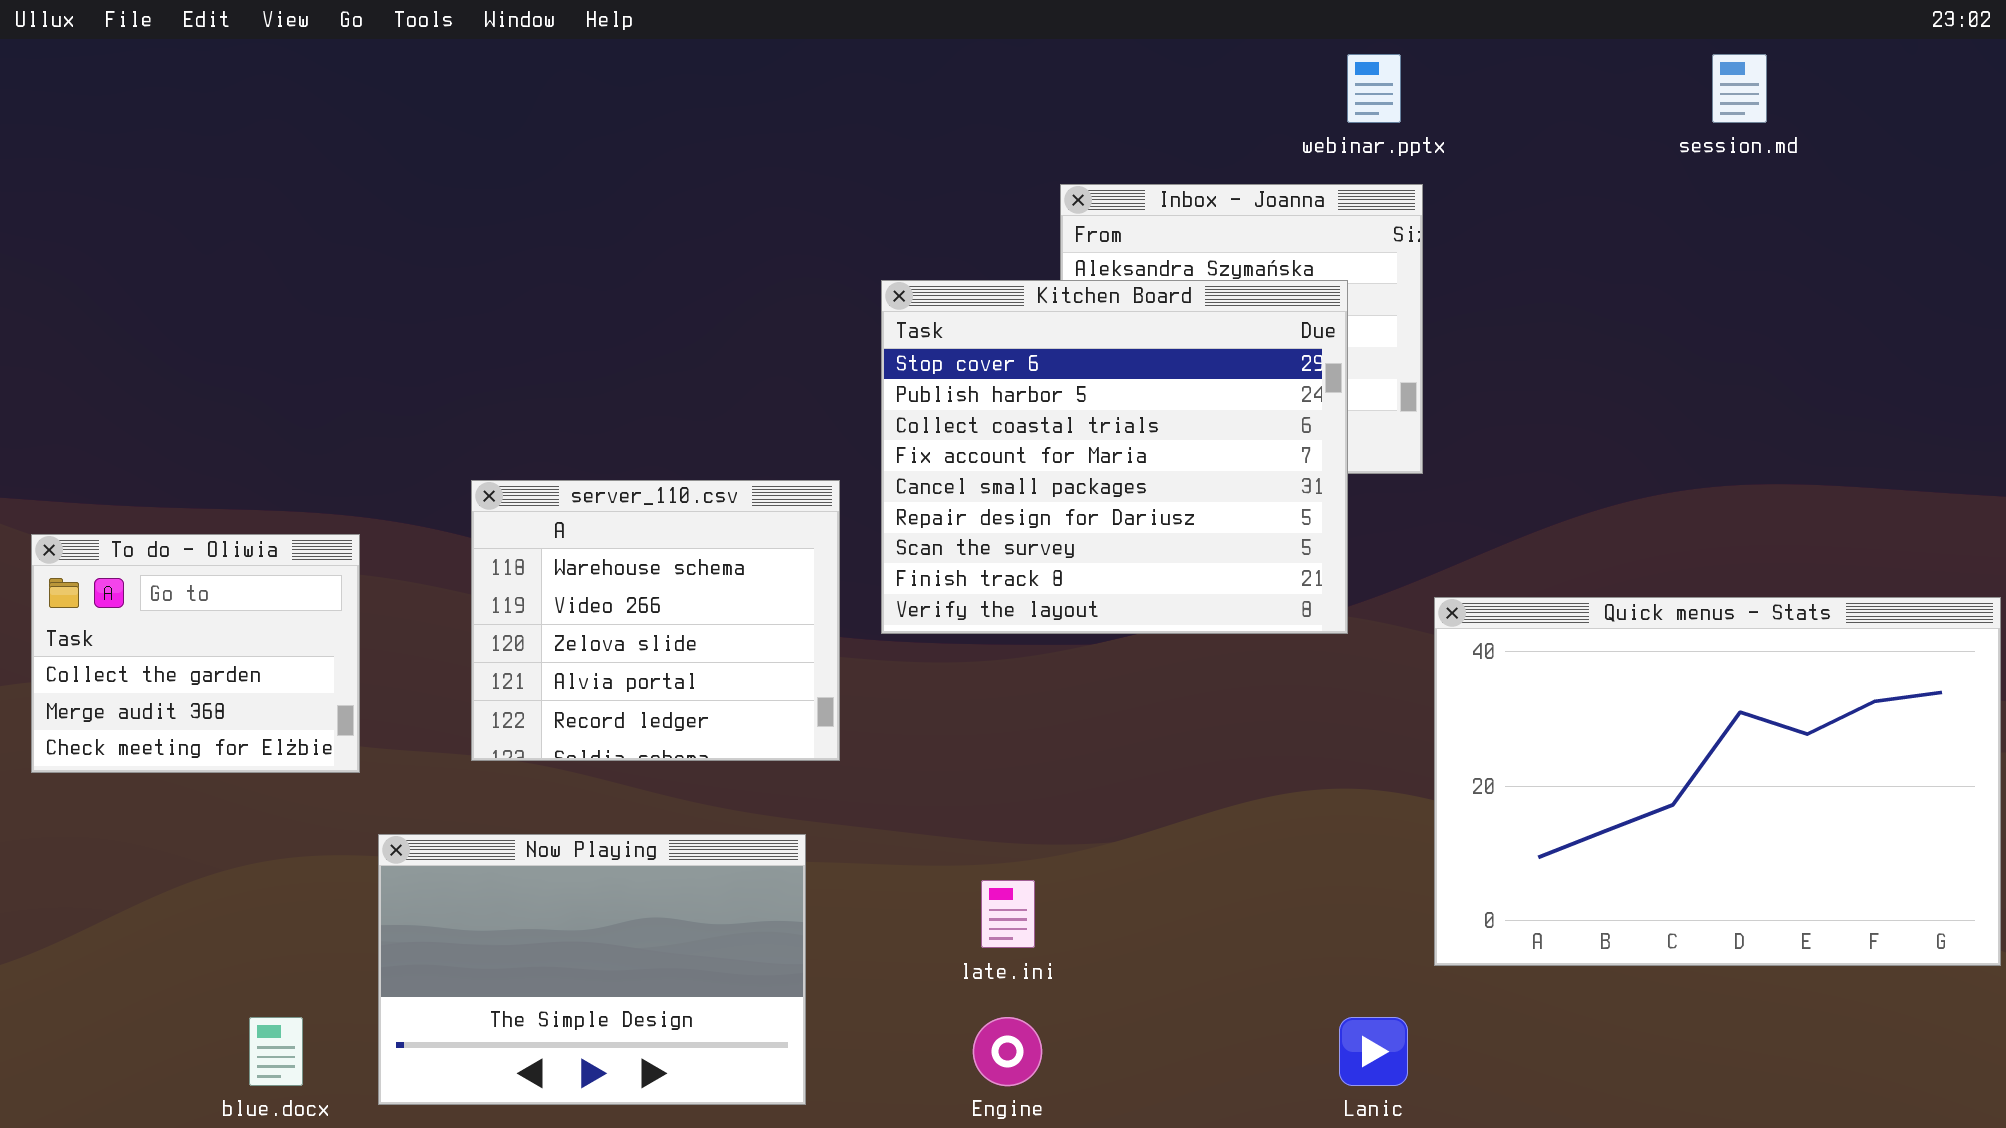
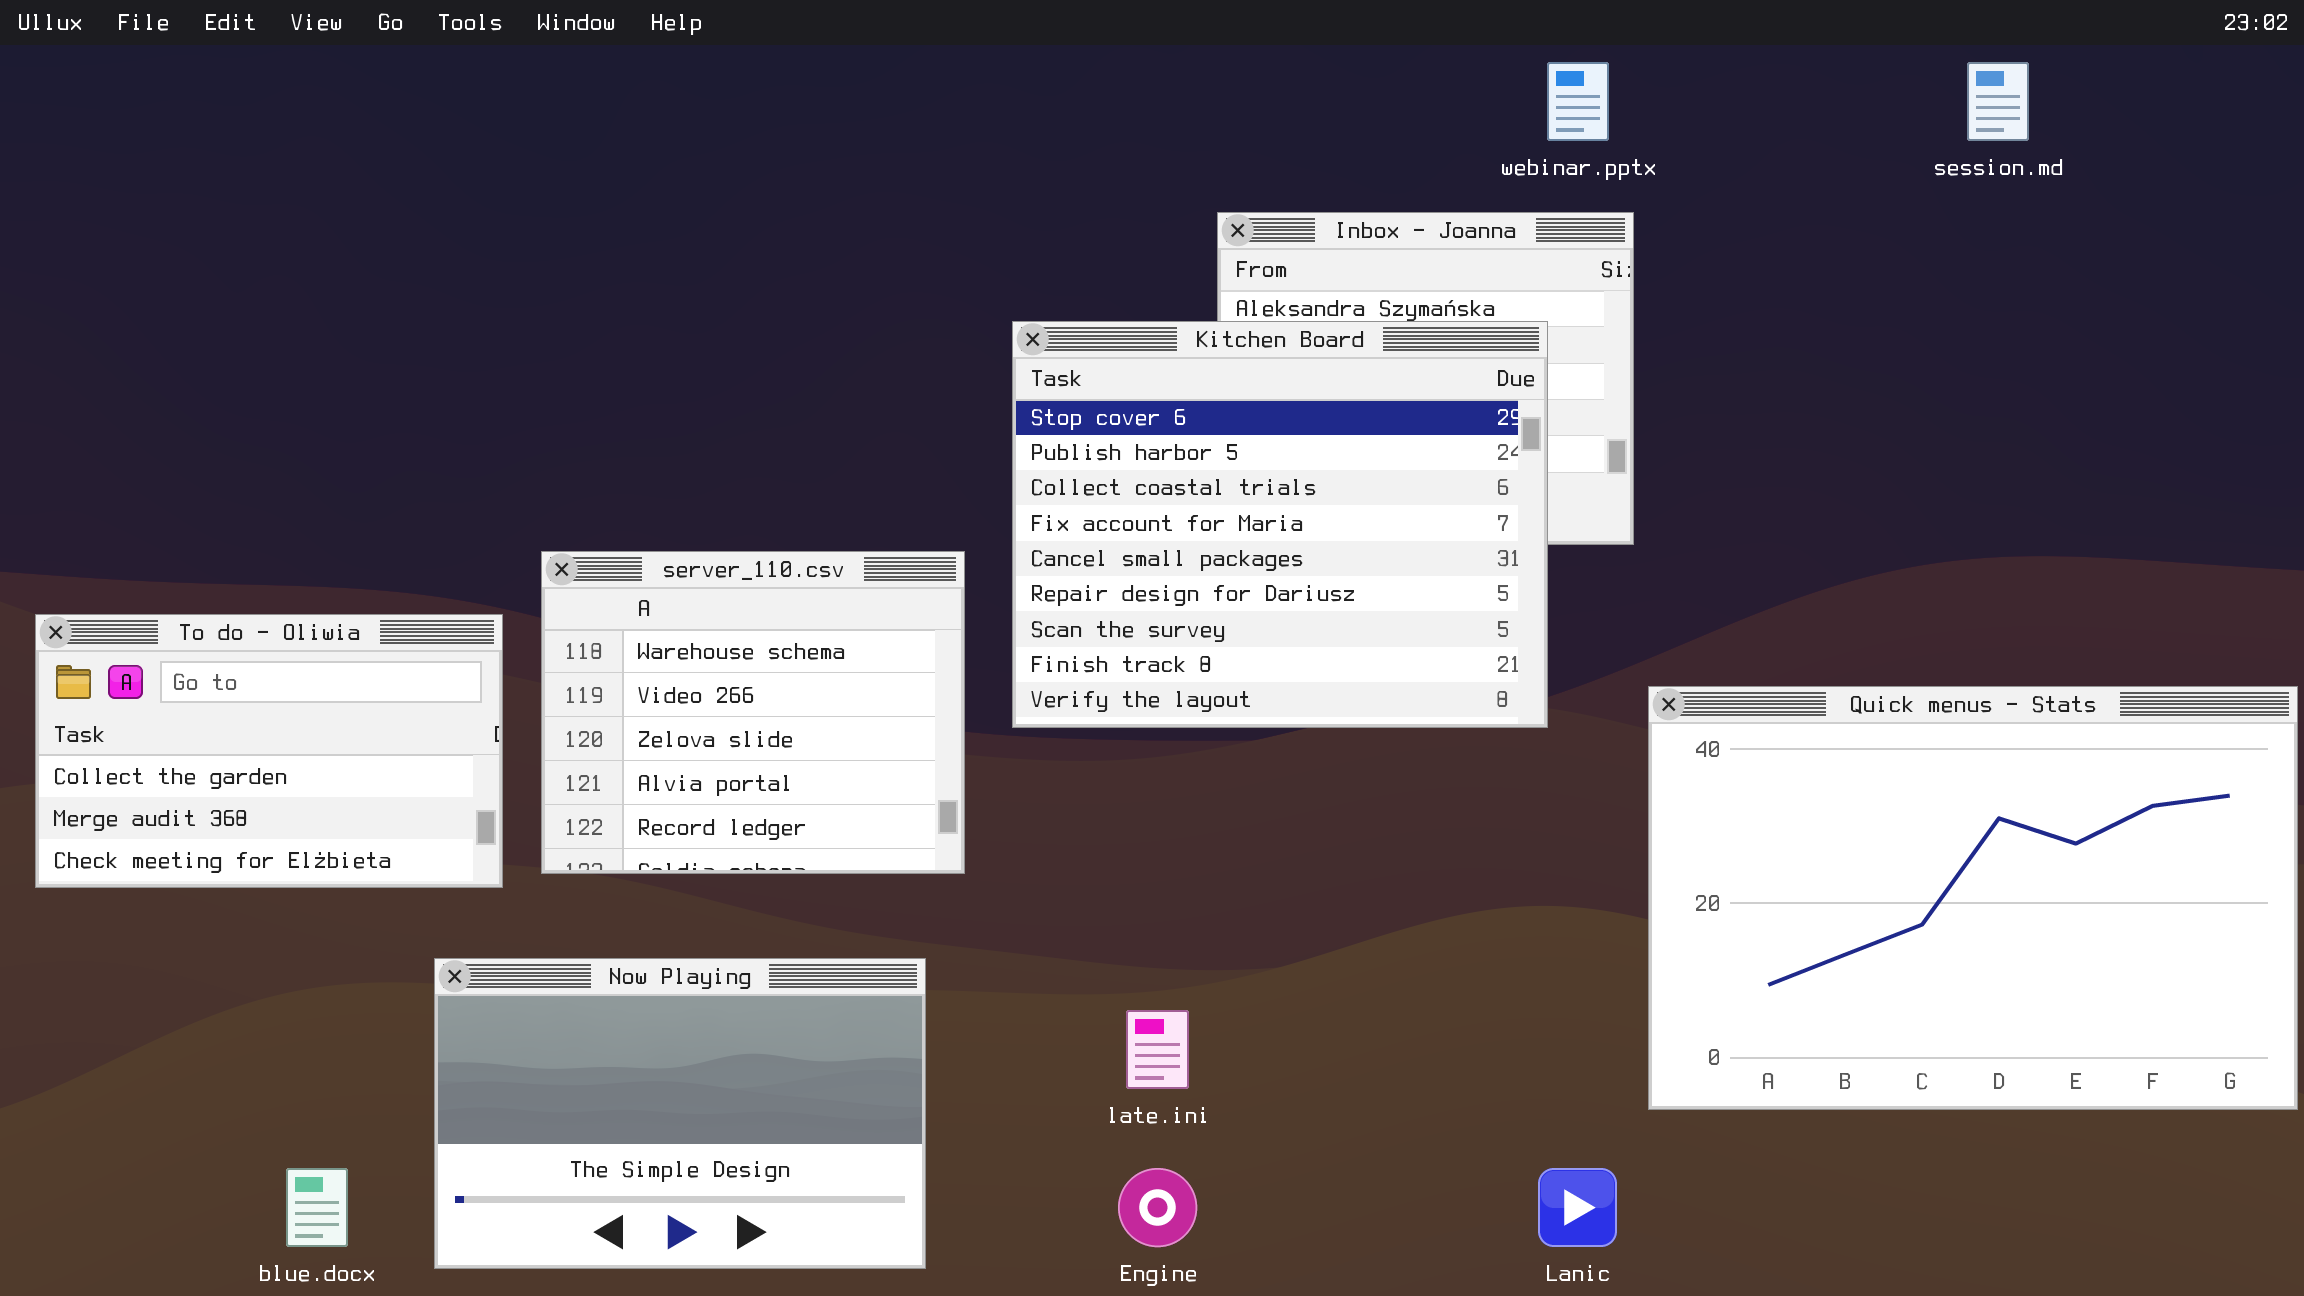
To do - Oliwia: [31,534,360,773] -> [35,614,503,888], resized

